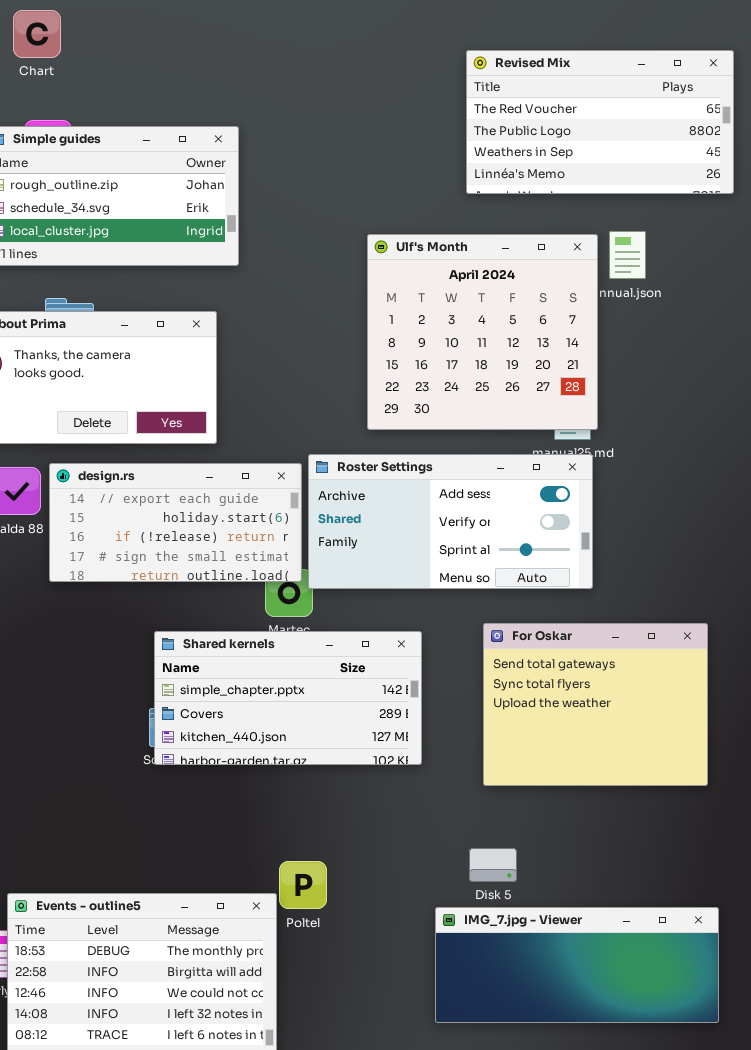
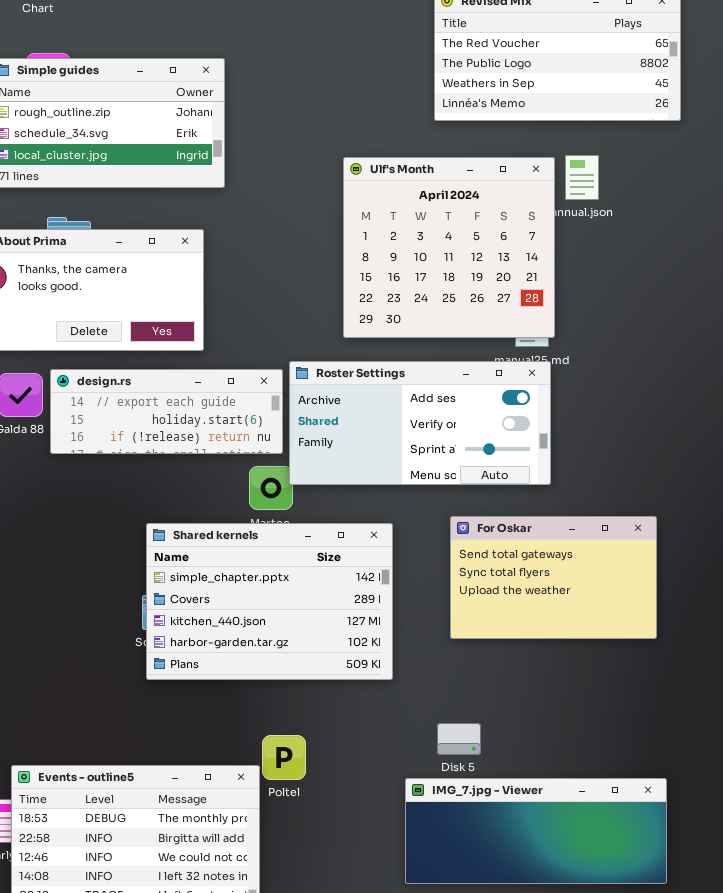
design.rs: [49,463,302,582] -> [50,369,283,454], resized
For Oskar: [483,623,708,786] -> [450,516,657,639], resized
Shared kernels: [154,631,422,765] -> [146,523,393,680], resized

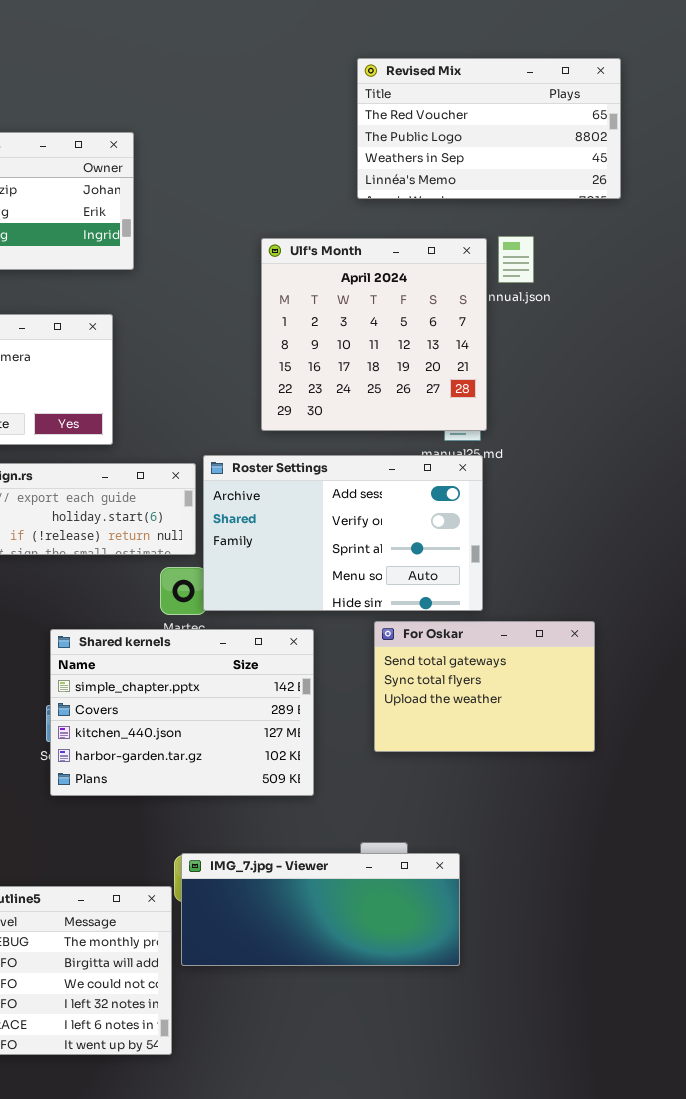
Roster Settings: [289,361,551,485] -> [203,455,483,611], resized
IMG_7.jpg - Viewer: [405,778,667,884] -> [181,853,460,966], moved

